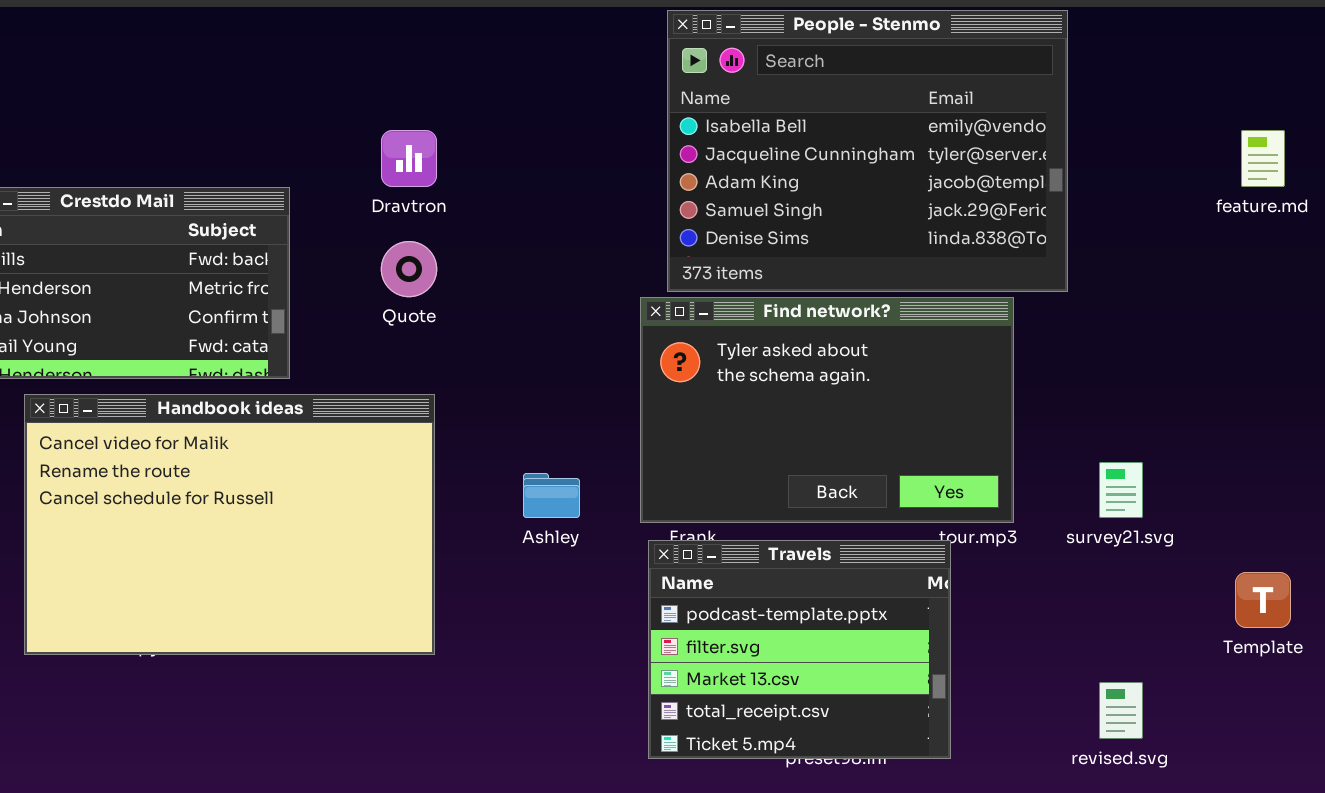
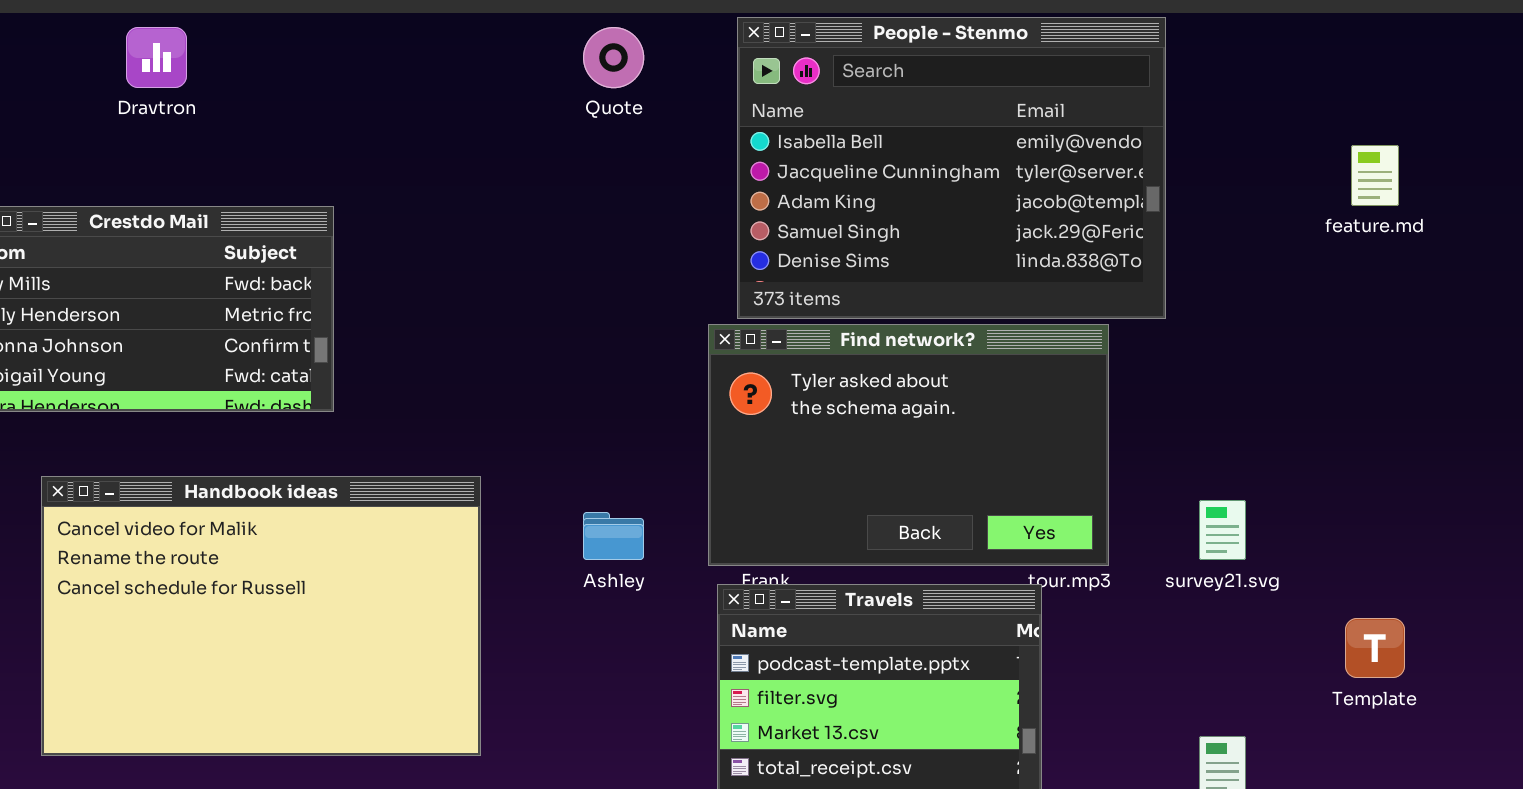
Dravtron: [381,130,437,187] -> [126,27,187,88], moved
Quote: [381,241,437,297] -> [583,27,644,88], moved
Handbook ideas: [24,394,435,655] -> [41,476,481,756], moved

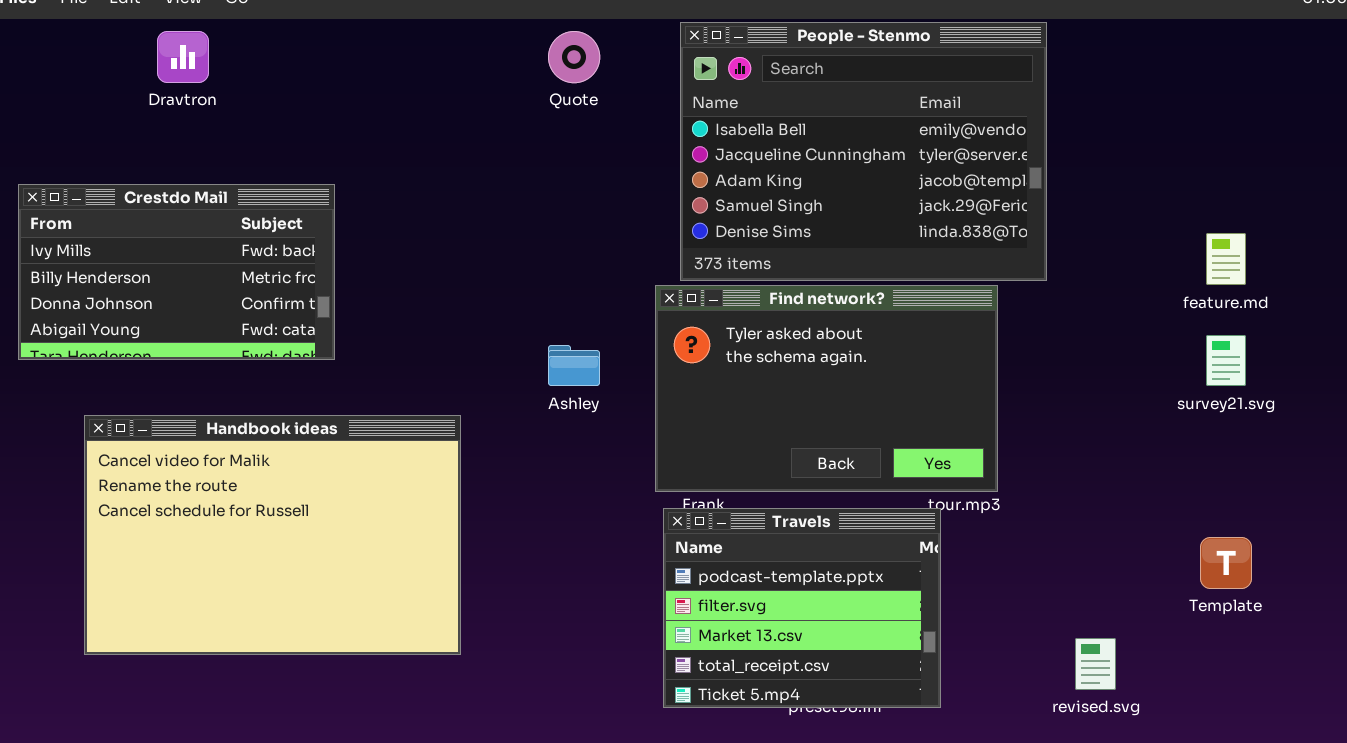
feature.md: [1351,145,1399,206] -> [1206,233,1246,285], moved
survey21.svg: [1199,500,1246,560] -> [1206,335,1246,386], moved
Ashley: [583,512,644,560] -> [548,345,600,386], moved

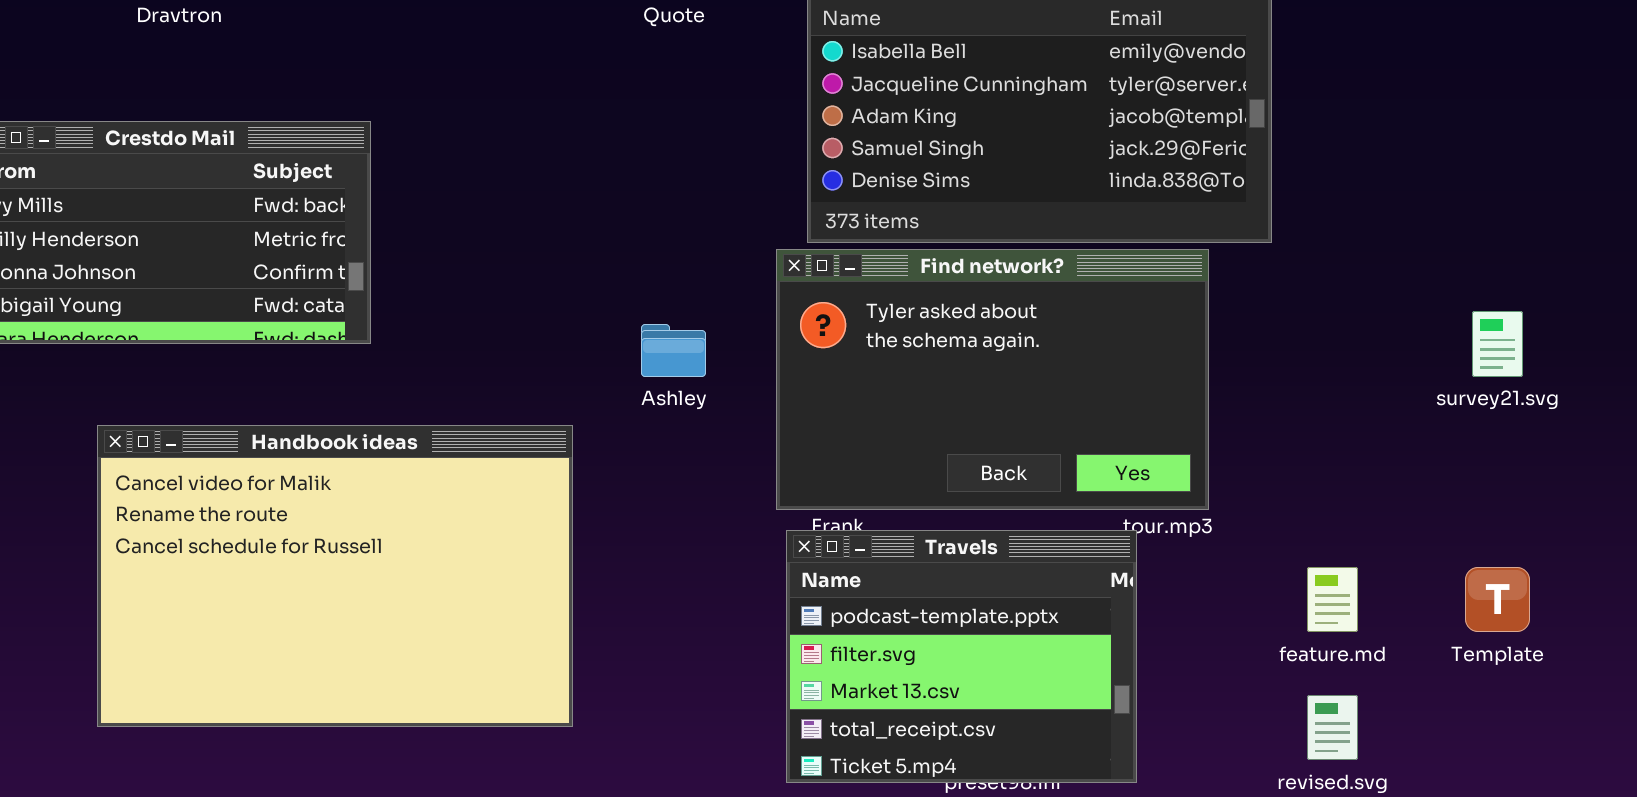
feature.md: [1206,233,1246,285] -> [1307,567,1358,632], moved
Handbook ideas: [84,415,461,655] -> [97,425,573,727], moved

